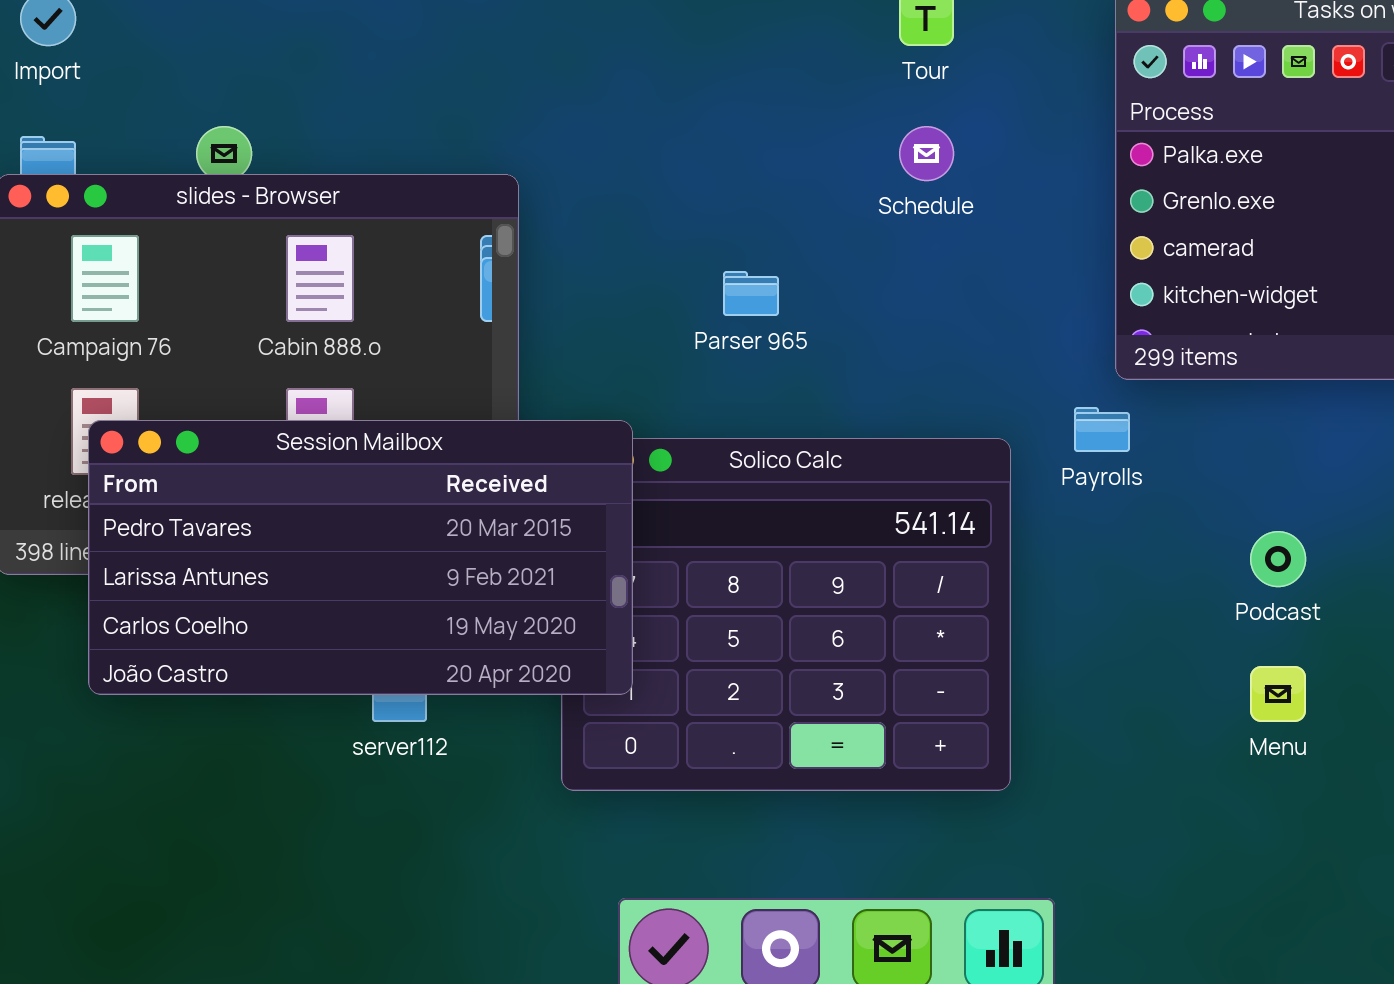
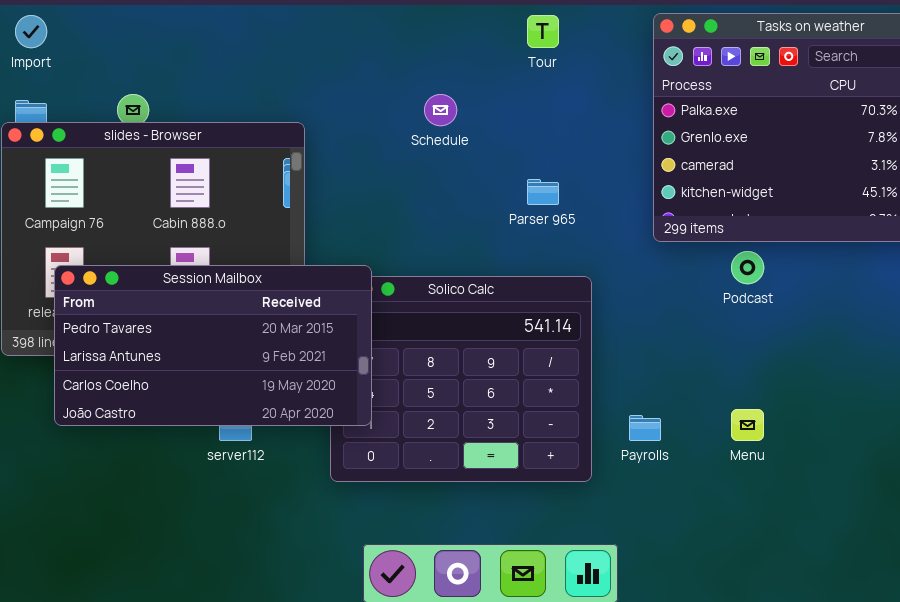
Schedule: [899,126,954,181] -> [424,94,457,126], moved
Parser 965: [723,271,779,316] -> [527,179,559,205], moved
Payrolls: [1074,407,1130,452] -> [629,415,661,441], moved
Podcast: [1250,531,1306,587] -> [731,251,764,284], moved

